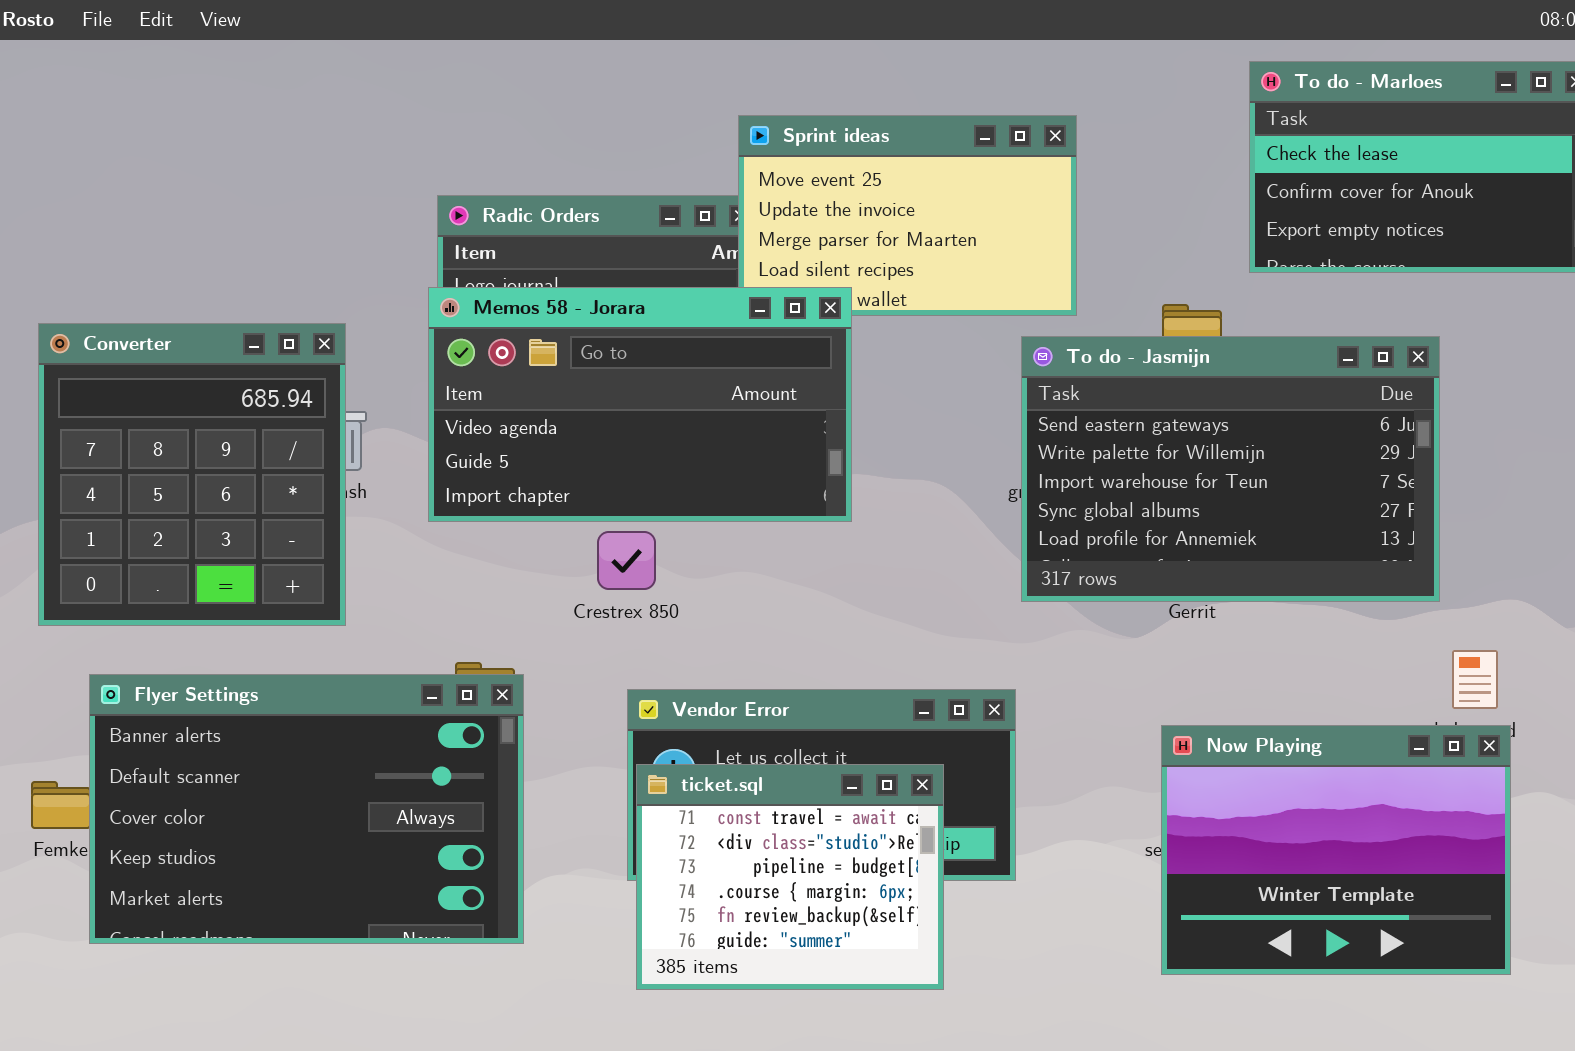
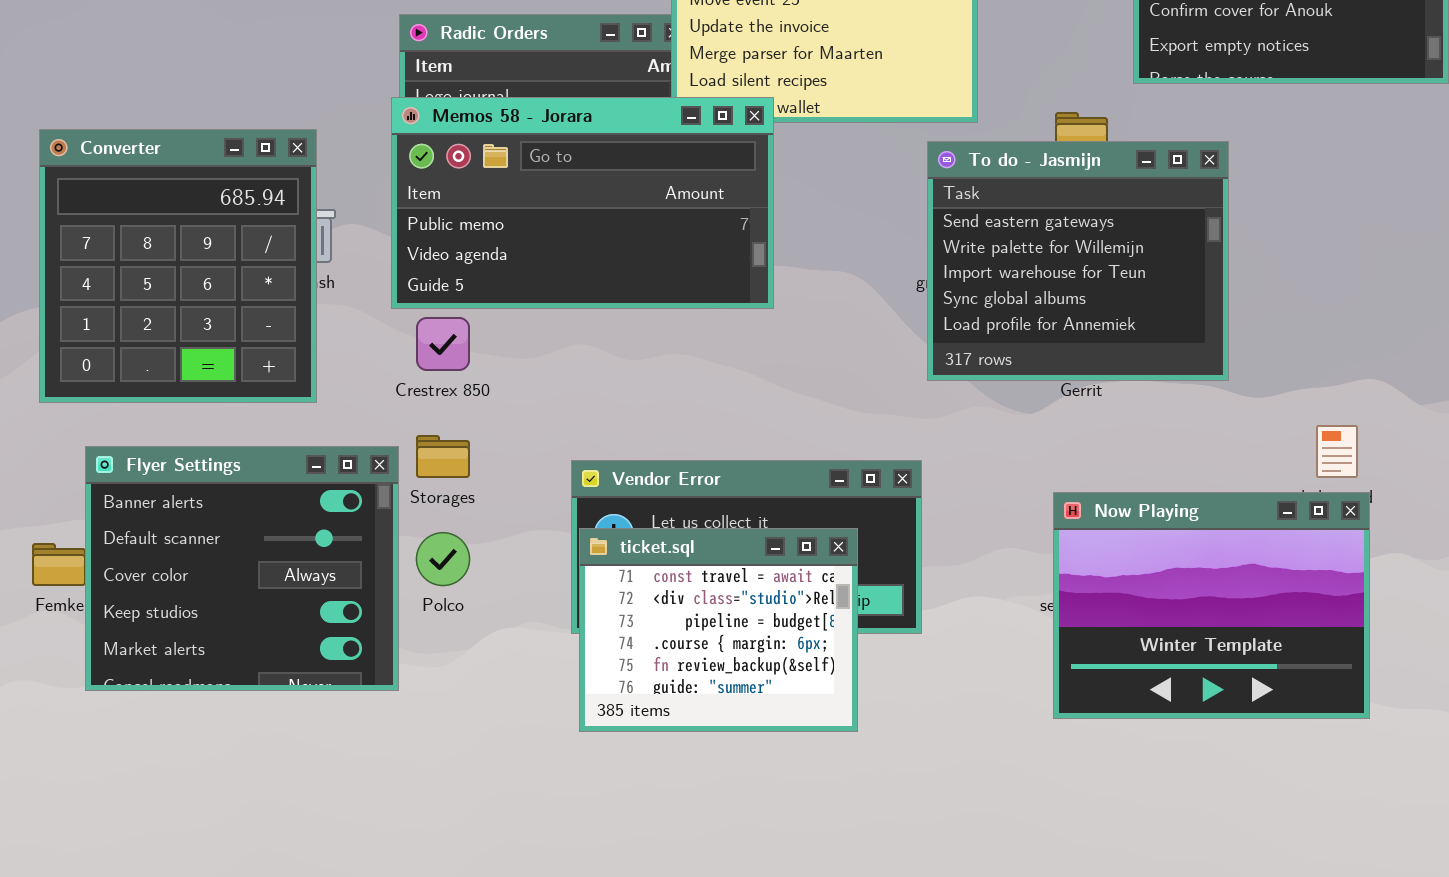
Memos 58 - Jorara: [428,287,852,522] -> [391,97,774,309], scrolled up 1 row
To do - Jasmijn: [1021,336,1440,602] -> [927,141,1229,381], resized
Crestrex 850: [597,531,656,590] -> [416,317,470,371], moved
Flyer Settings: [89,674,524,944] -> [85,446,399,691], resized

